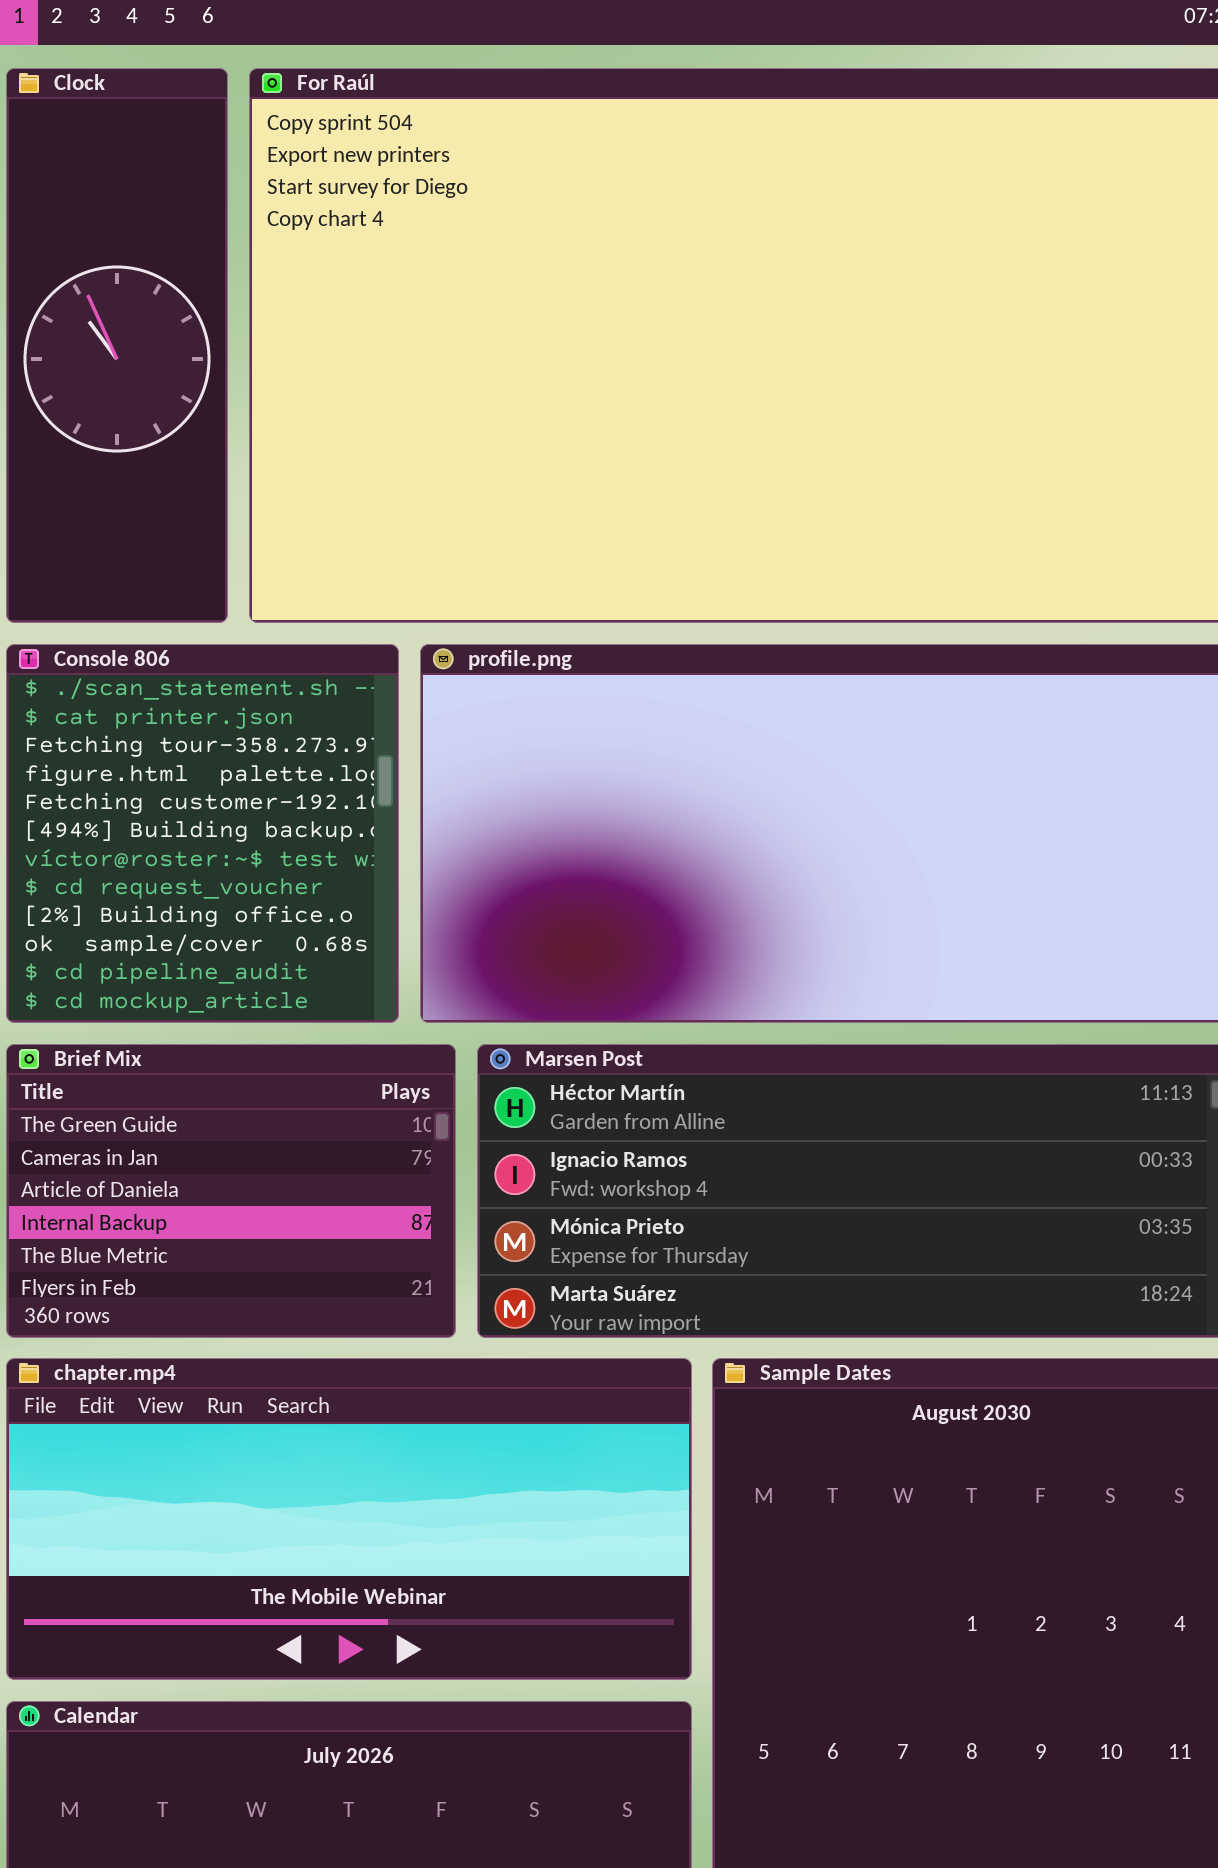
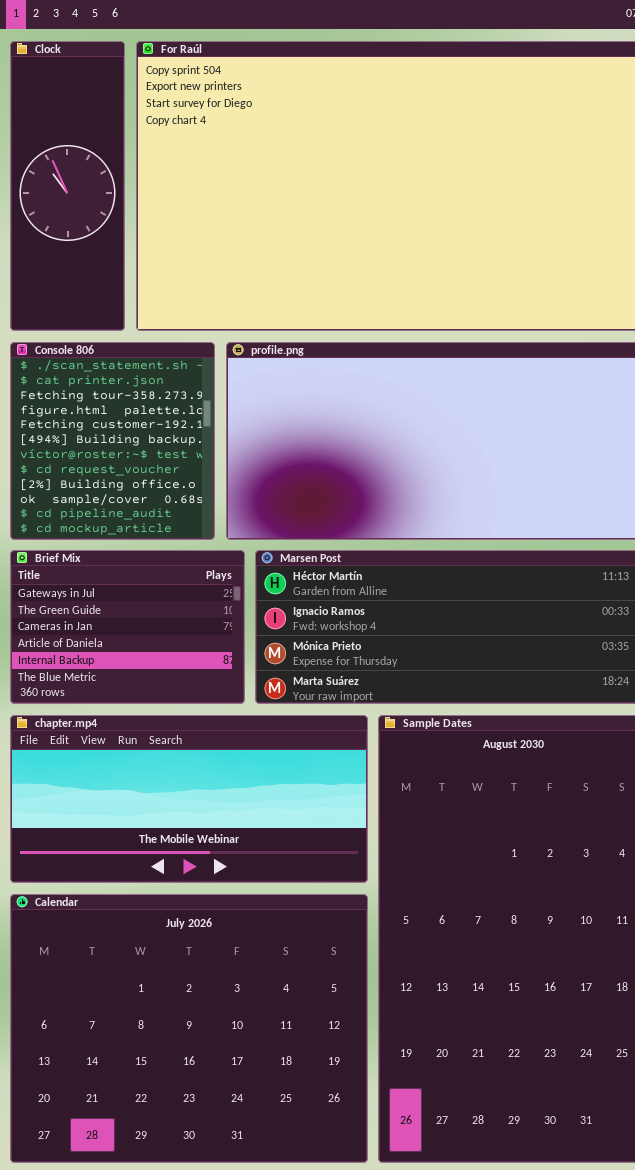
Brief Mix: [6,1044,456,1338] -> [10,550,245,704], scrolled up 1 row

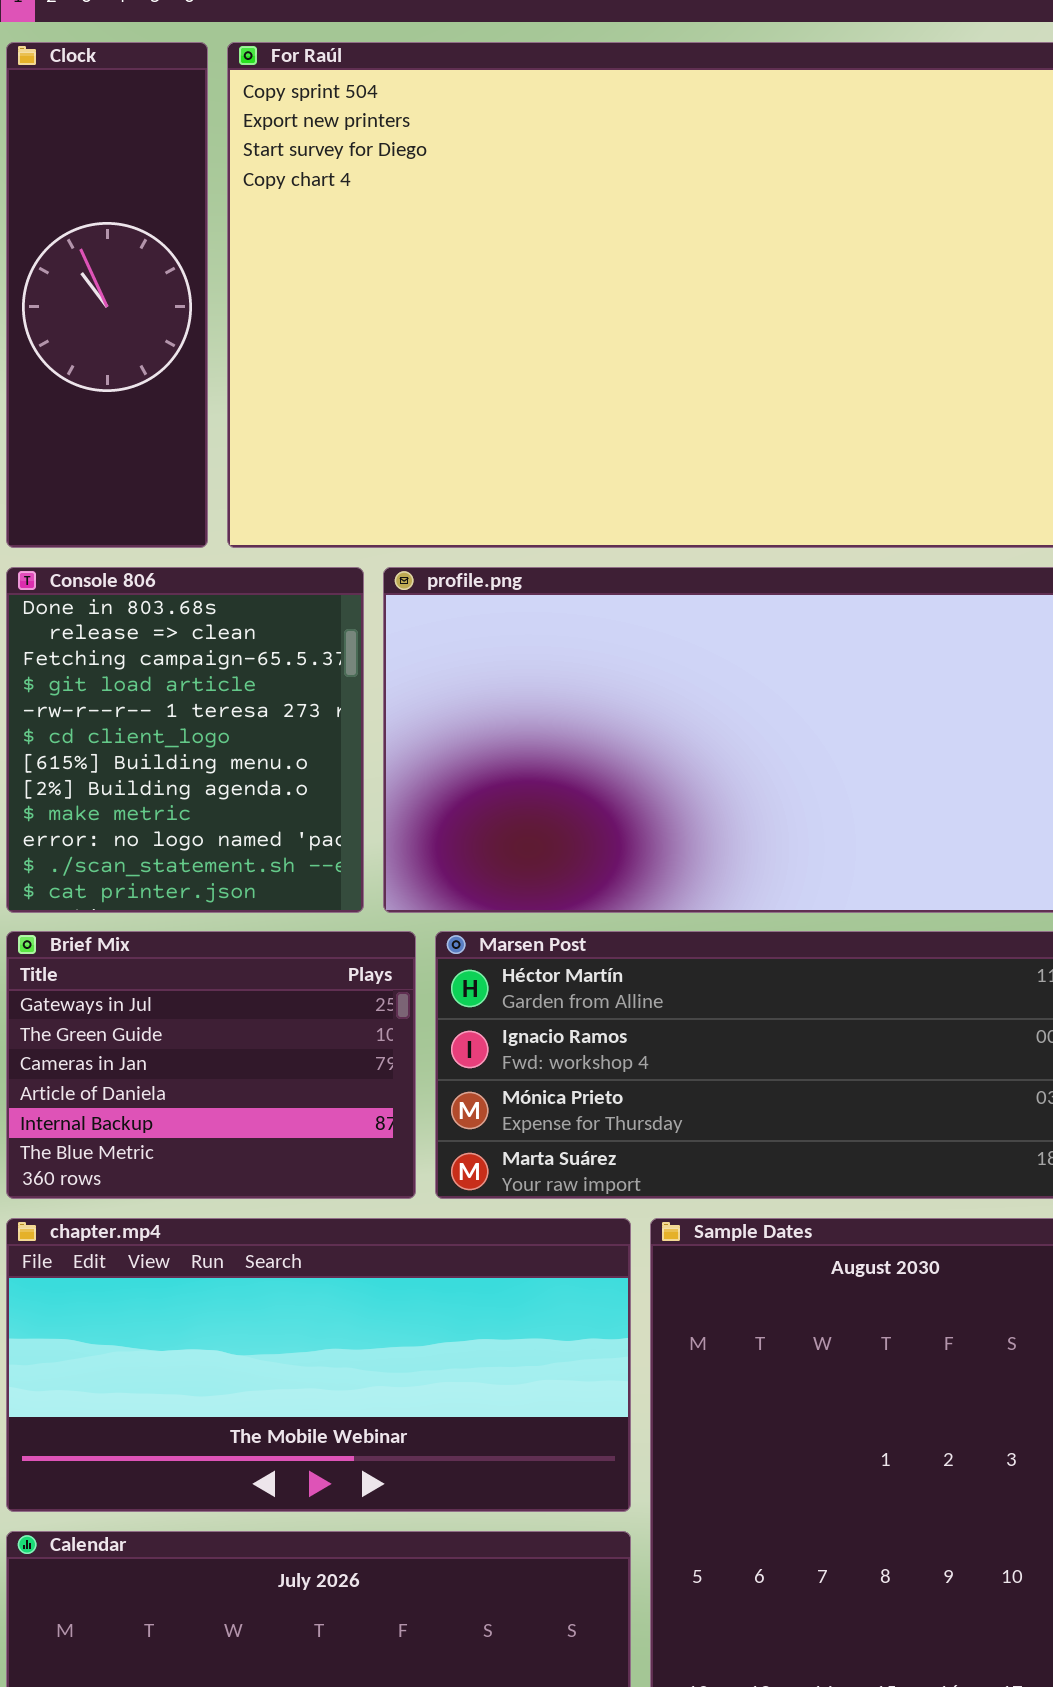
Console 806: [10,342,215,540] -> [6,567,364,913], scrolled up 10 rows

